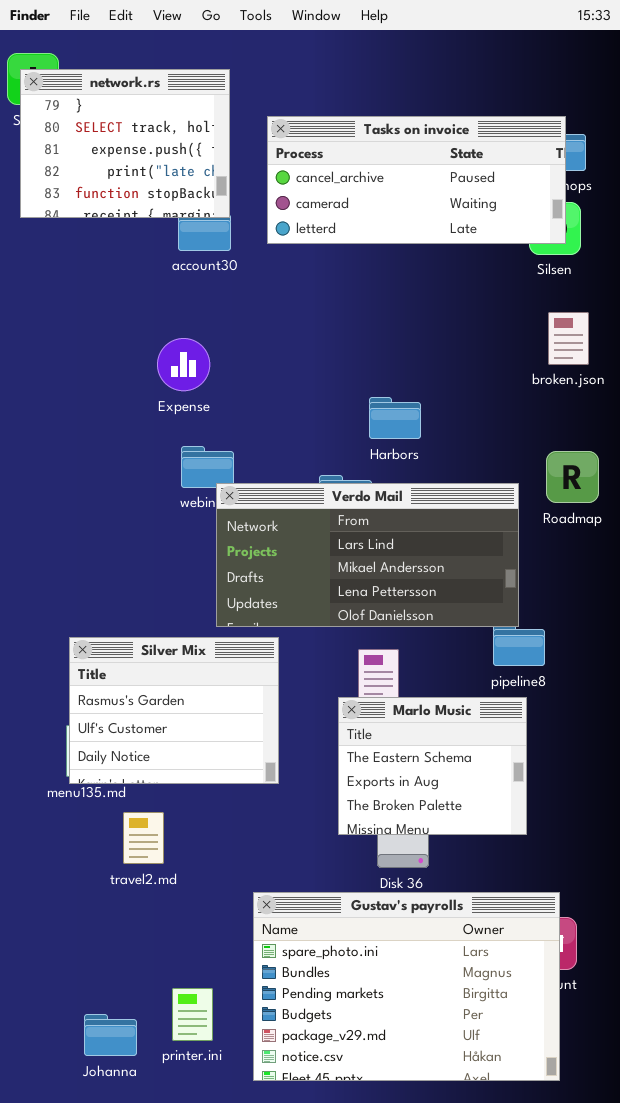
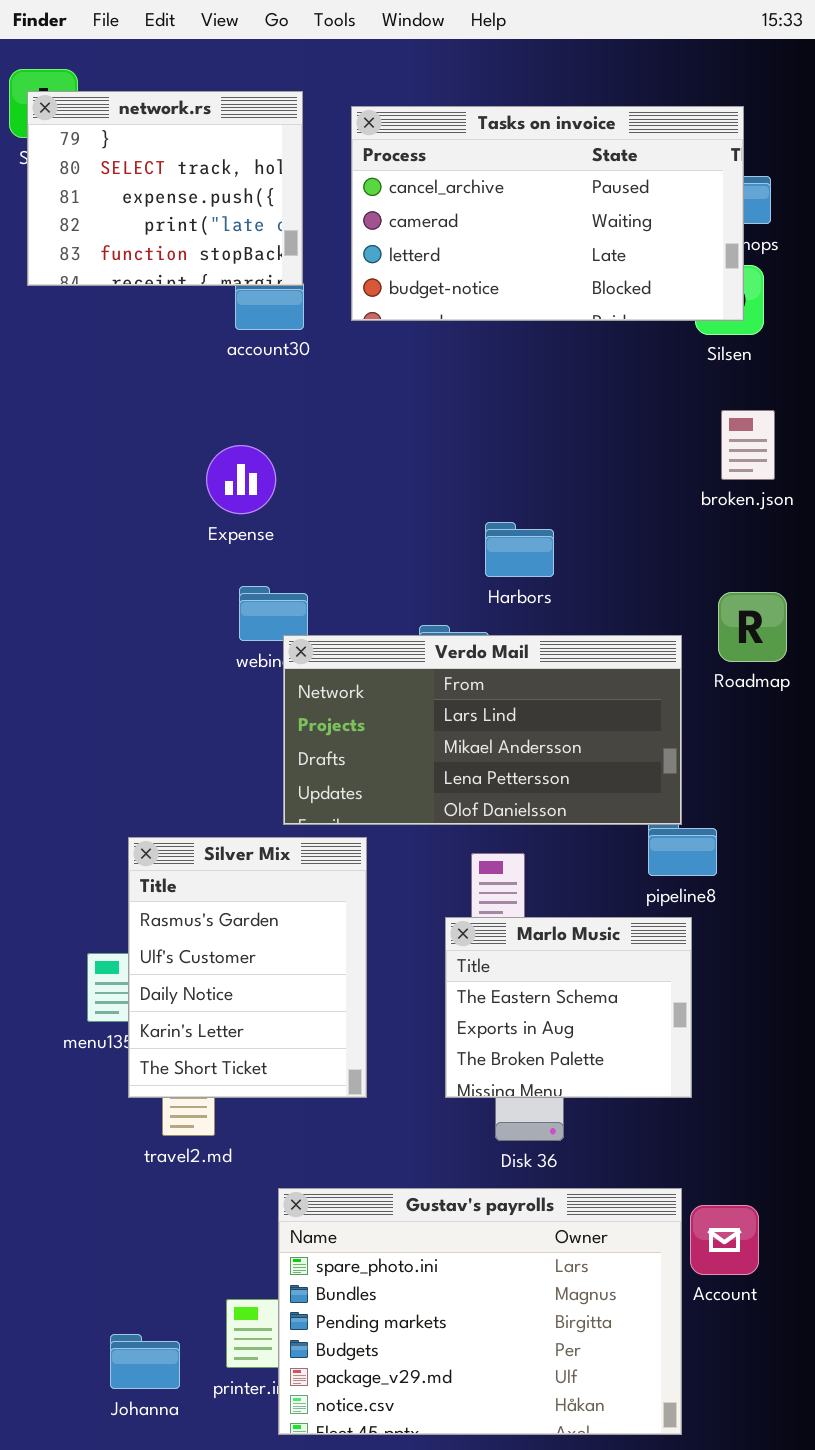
Tasks on invoice: [267,116,566,244] -> [351,106,744,321], resized
Silver Mix: [69,637,279,784] -> [128,837,367,1098], resized
Gustav's payrolls: [253,892,560,1081] -> [278,1188,682,1435], moved

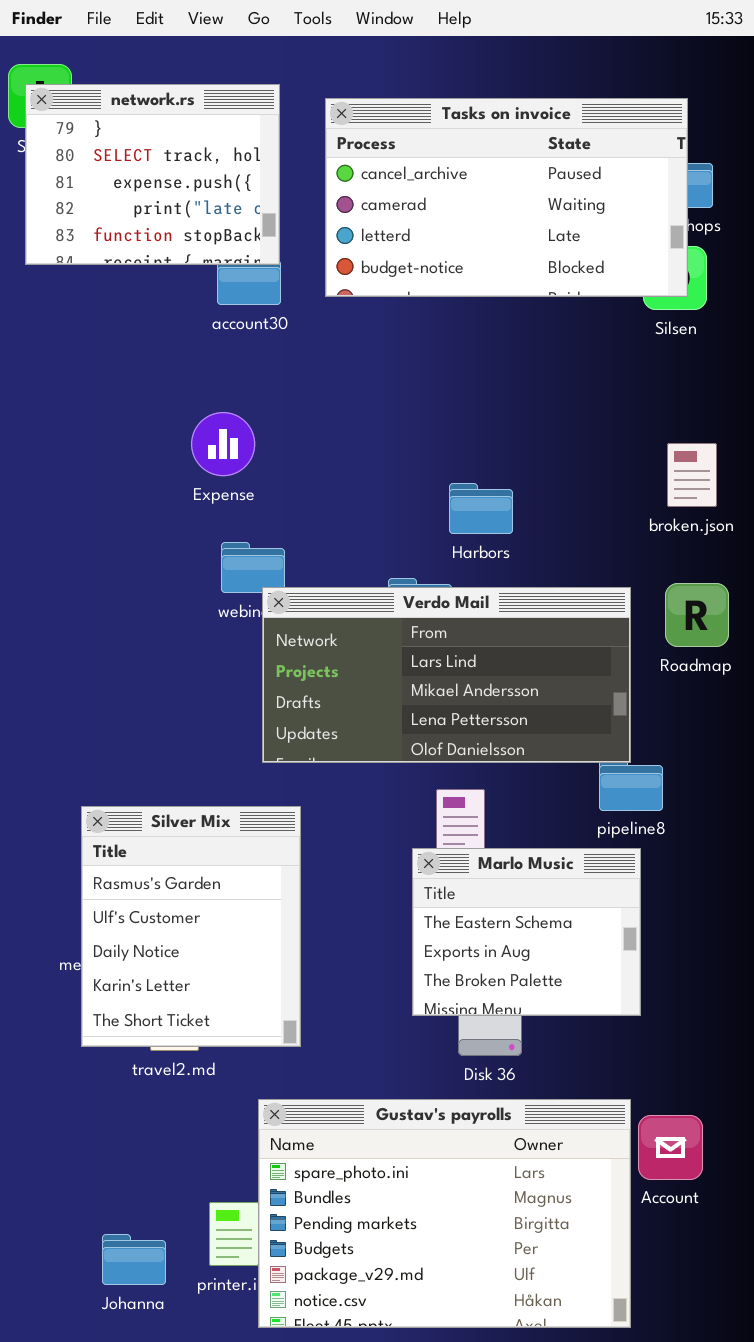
broken.json: [721,410,775,480] -> [667,443,717,507], moved
Roadmap: [718,592,787,662] -> [665,583,729,647], moved
Silver Mix: [128,837,367,1098] -> [81,806,301,1047], moved

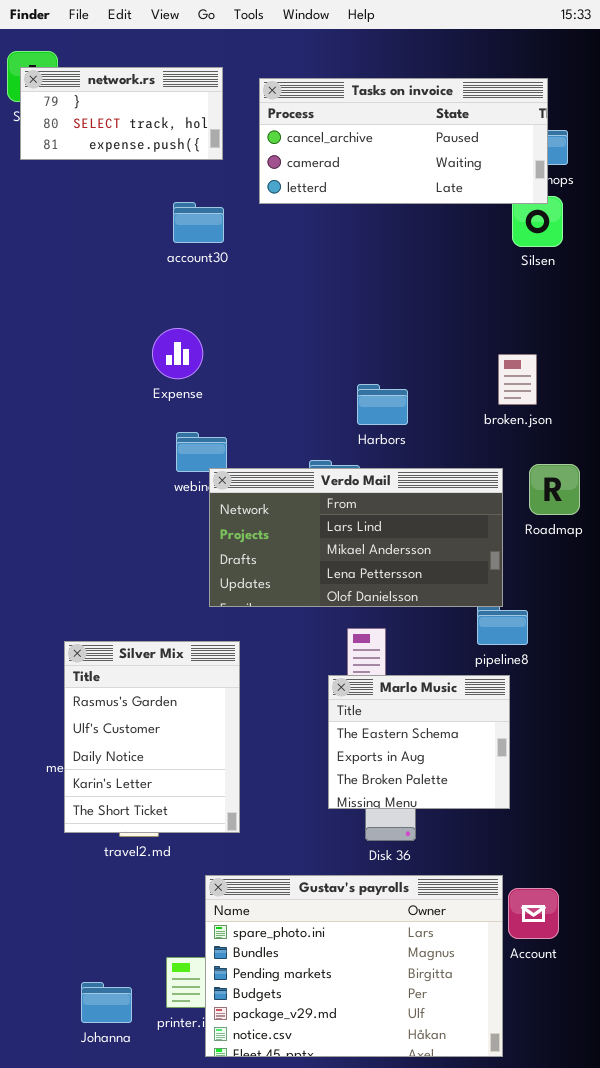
network.rs: [25,84,280,265] -> [20,67,223,160], resized
Tasks on invoice: [325,98,688,297] -> [259,78,548,204], resized
broken.json: [667,443,717,507] -> [498,354,537,405], moved

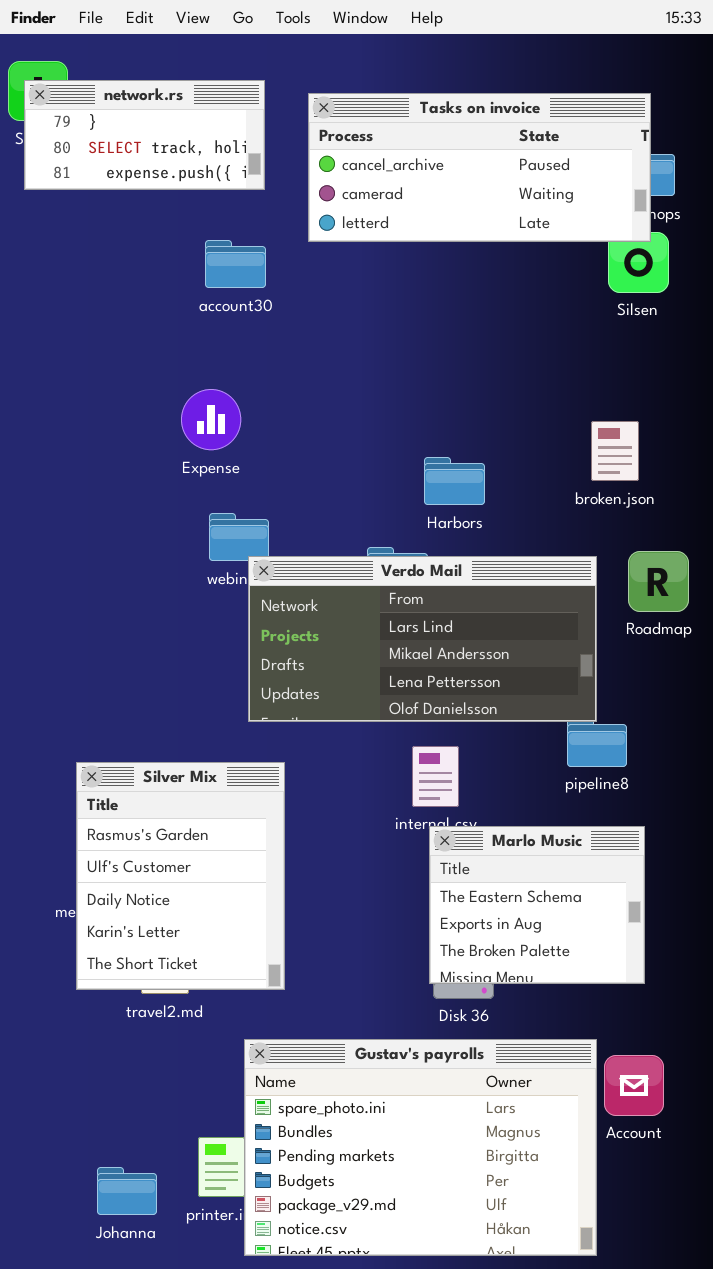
Marlo Music: [328,675,510,809] -> [429,826,645,984], moved

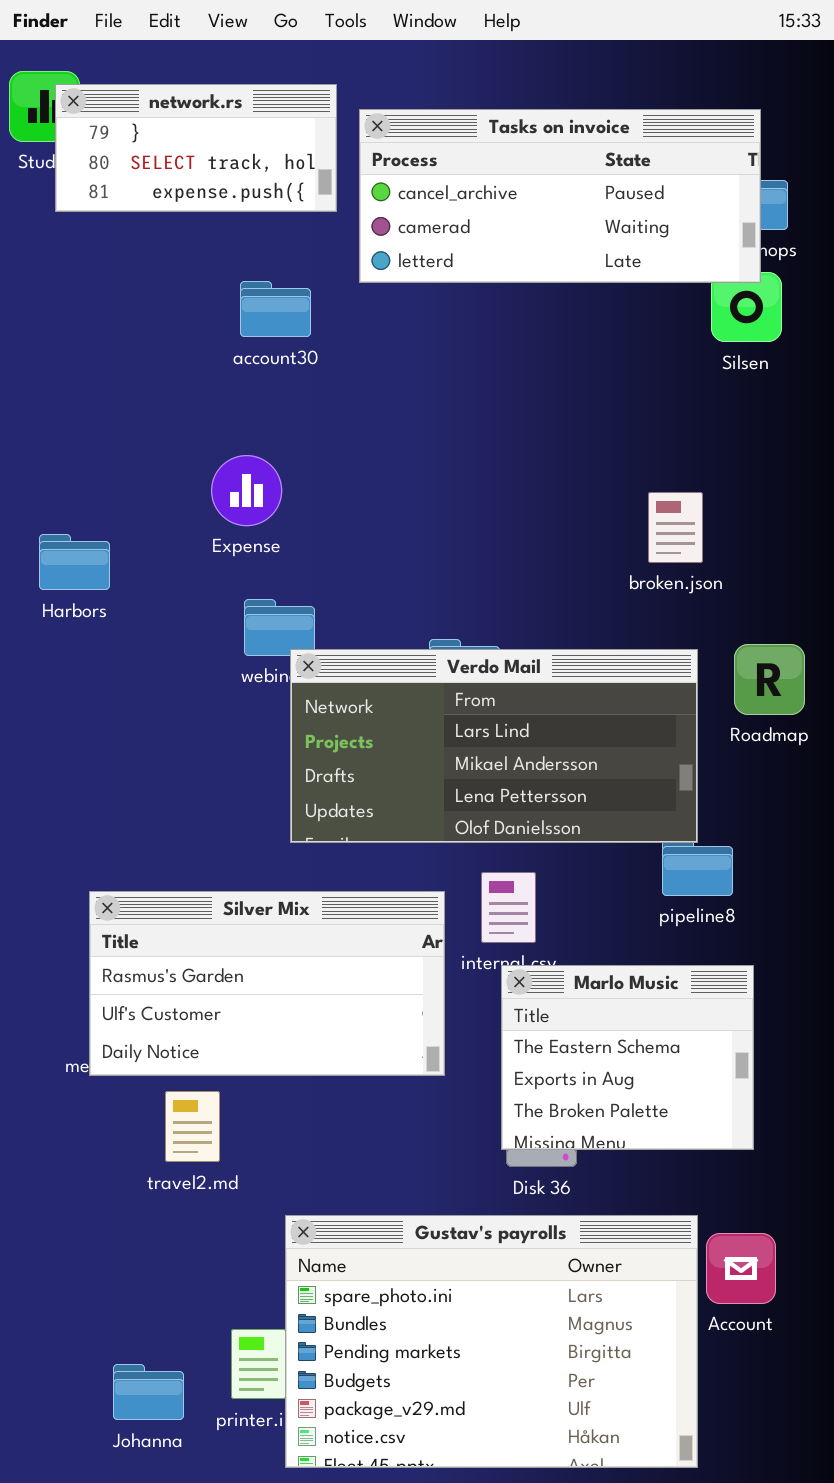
network.rs: [24,80,265,190] -> [55,84,337,212], moved
broken.json: [591,421,639,481] -> [648,492,703,563], moved
Harbors: [424,457,485,505] -> [39,534,110,590], moved
Silver Mix: [76,762,285,990] -> [89,891,445,1076], resized

